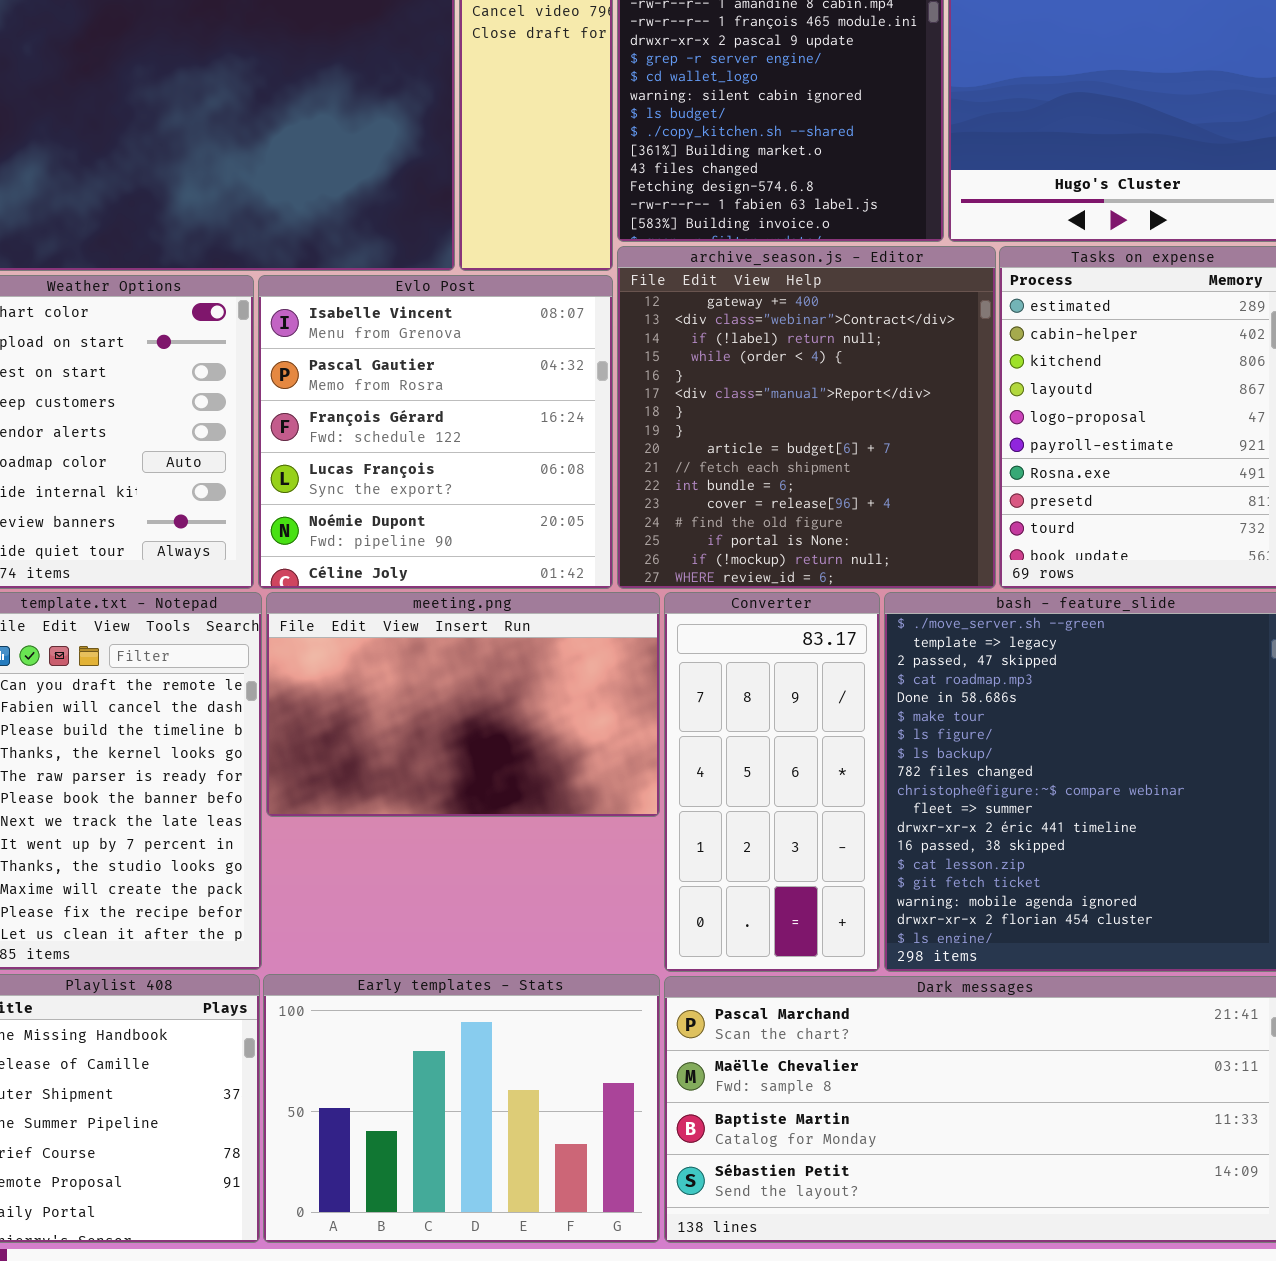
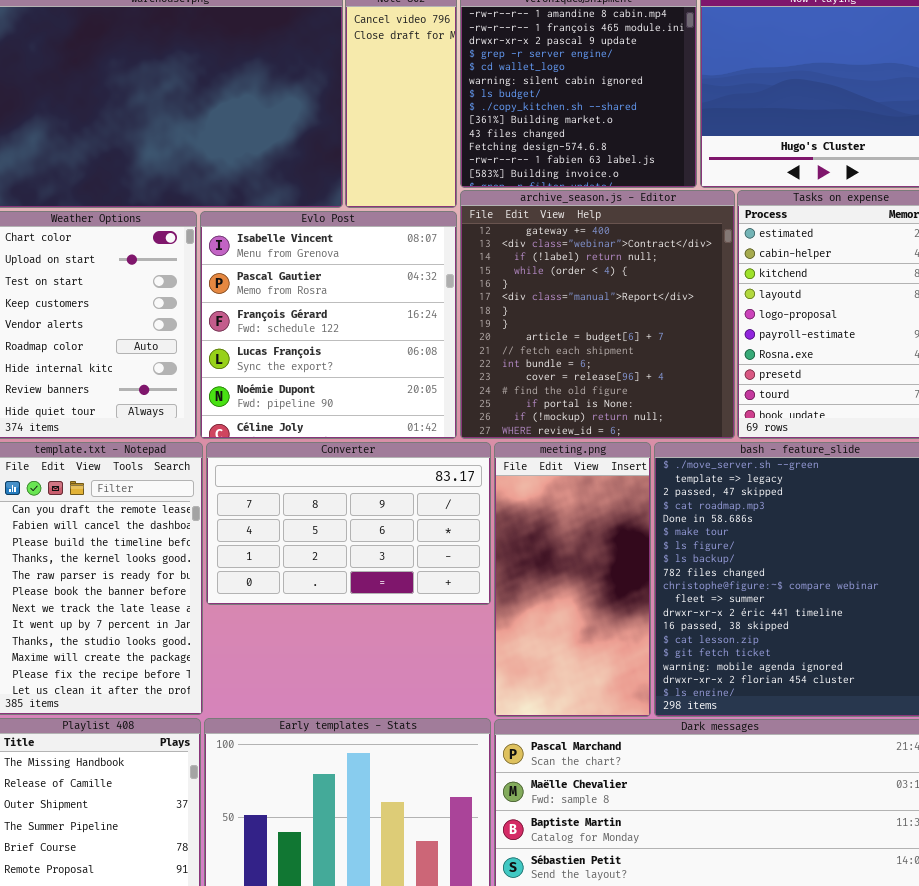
meeting.png: [266,592,660,817] -> [494,442,651,717], moved, resized
Converter: [664,592,880,972] -> [206,442,491,605], moved, resized

